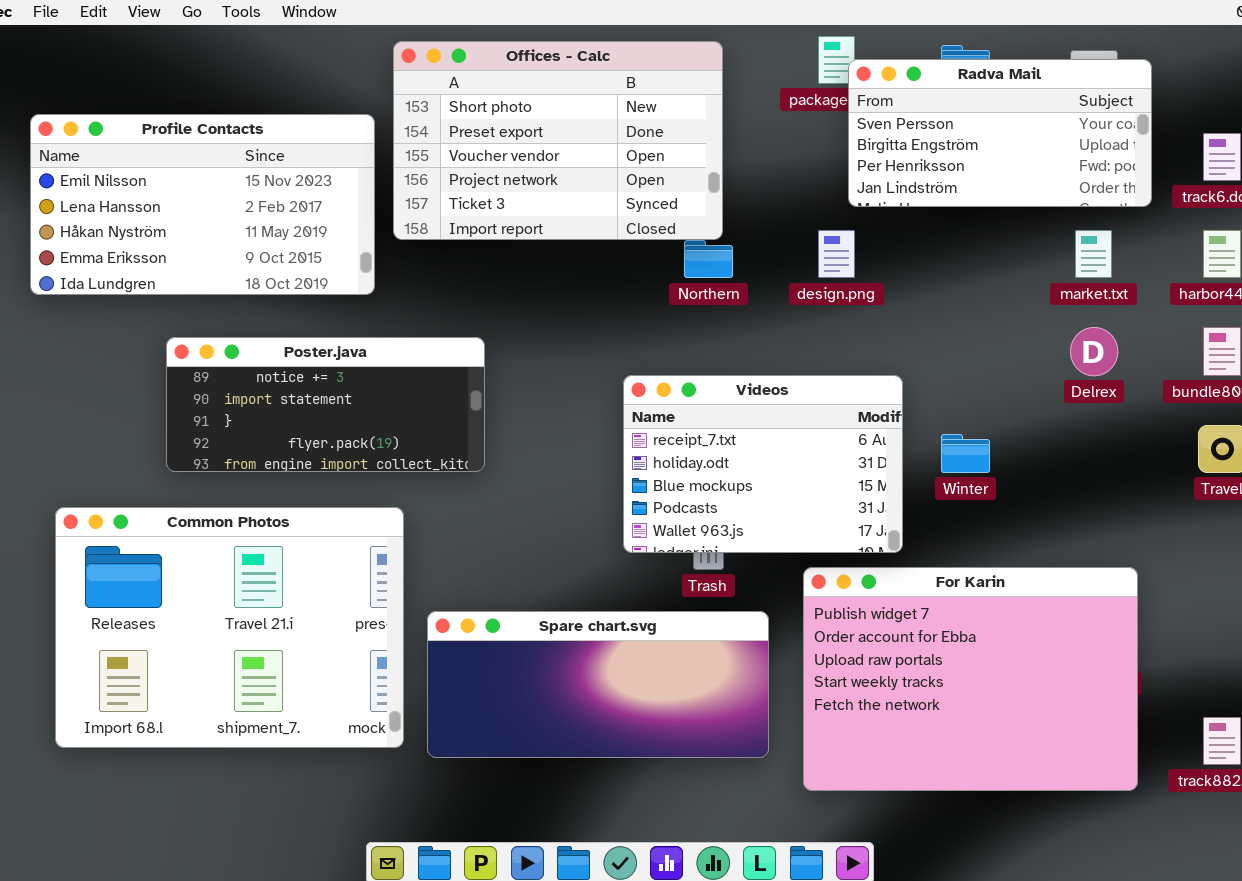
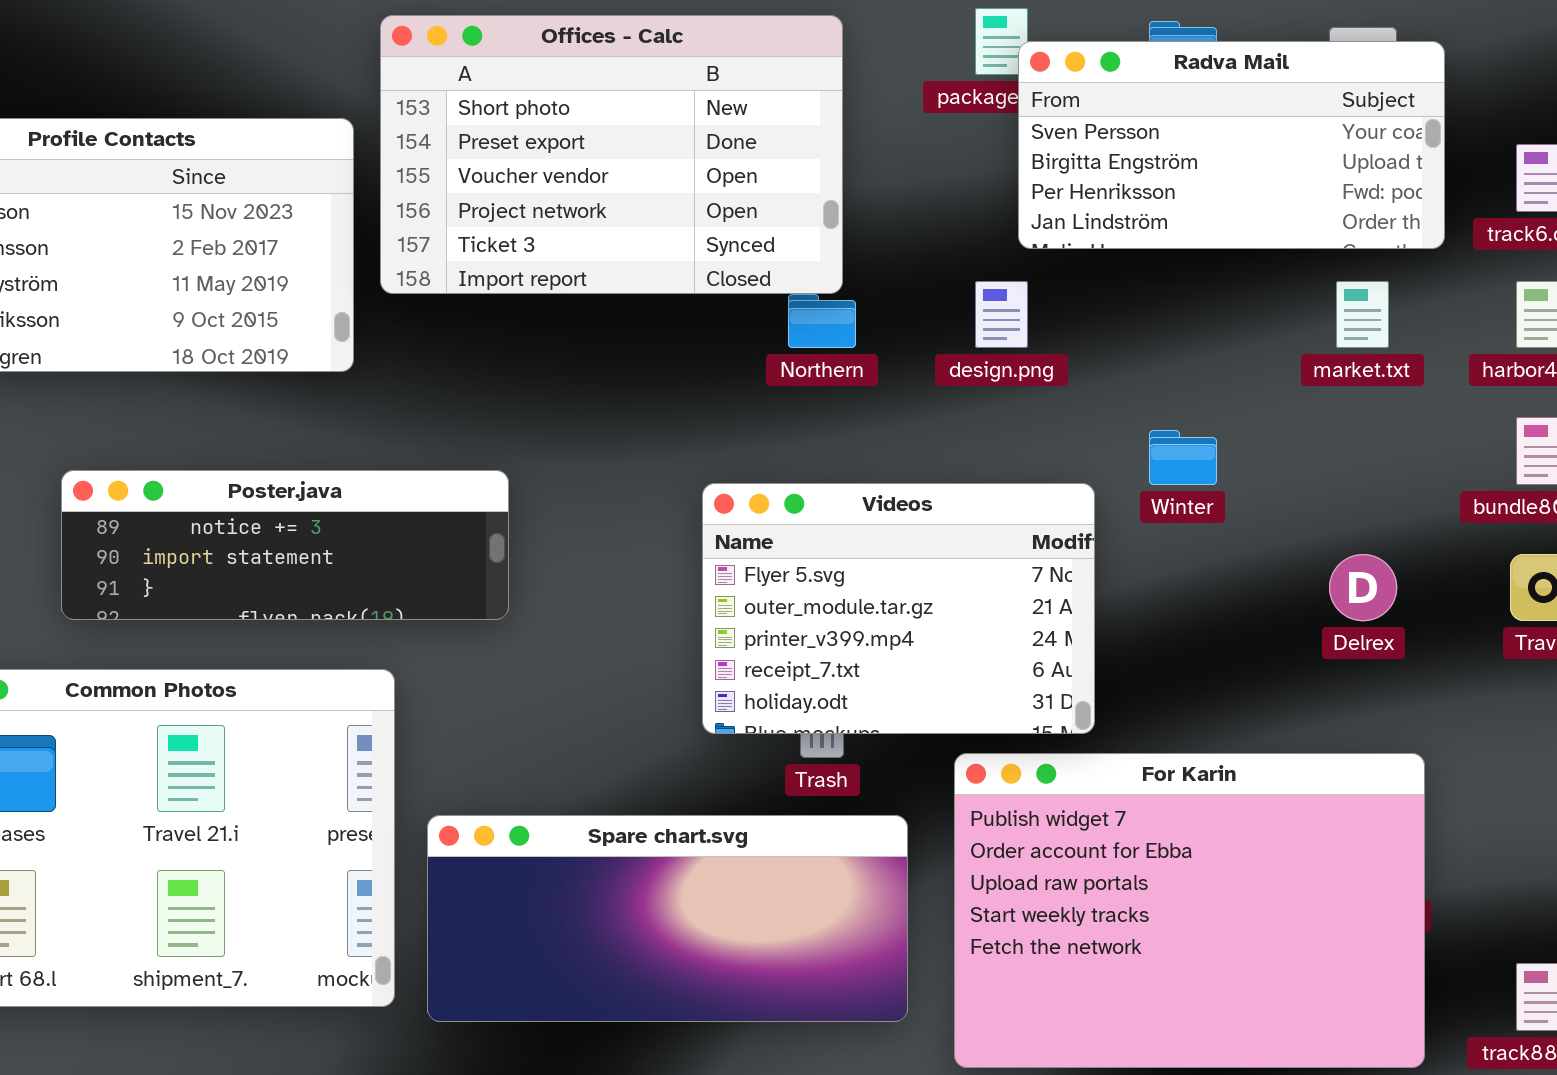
Delrex: [1070,327,1118,376] -> [1329,554,1397,621], moved
Poster.java: [166,337,485,472] -> [61,470,509,620], resized
Videos: [623,375,903,553] -> [702,483,1095,734], scrolled up 3 rows
Winter: [941,434,990,473] -> [1149,430,1217,485], moved

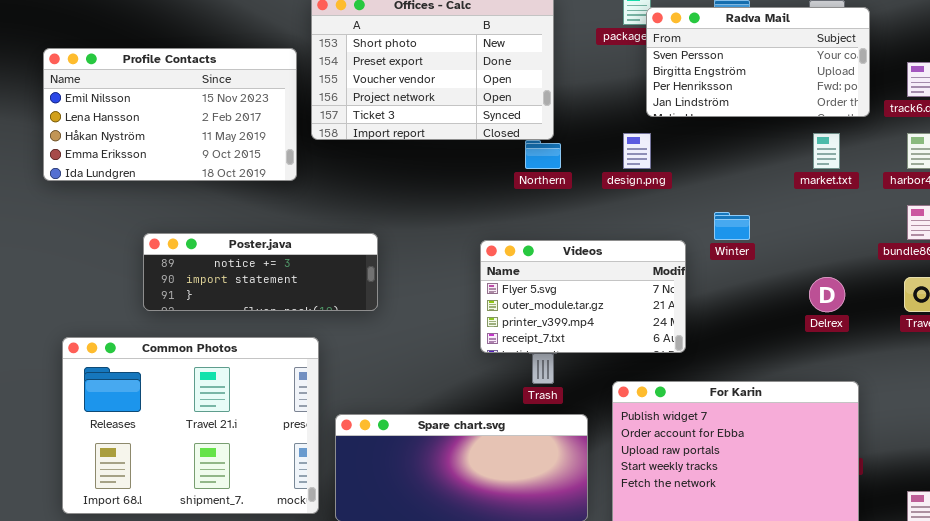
Videos: [702,483,1095,734] -> [480,240,686,353], resized

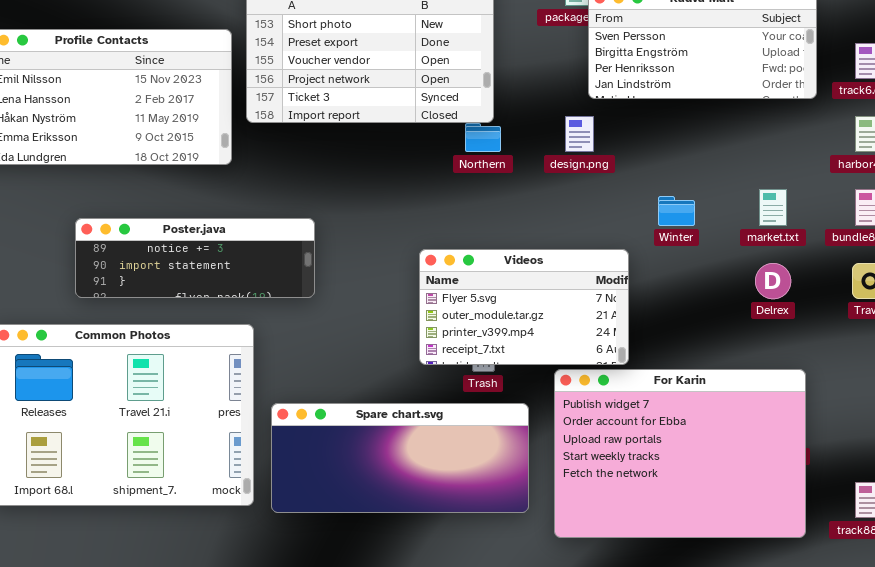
market.txt: [813,133,840,169] -> [759,189,787,226], moved
Videos: [480,240,686,353] -> [419,249,629,365], moved

